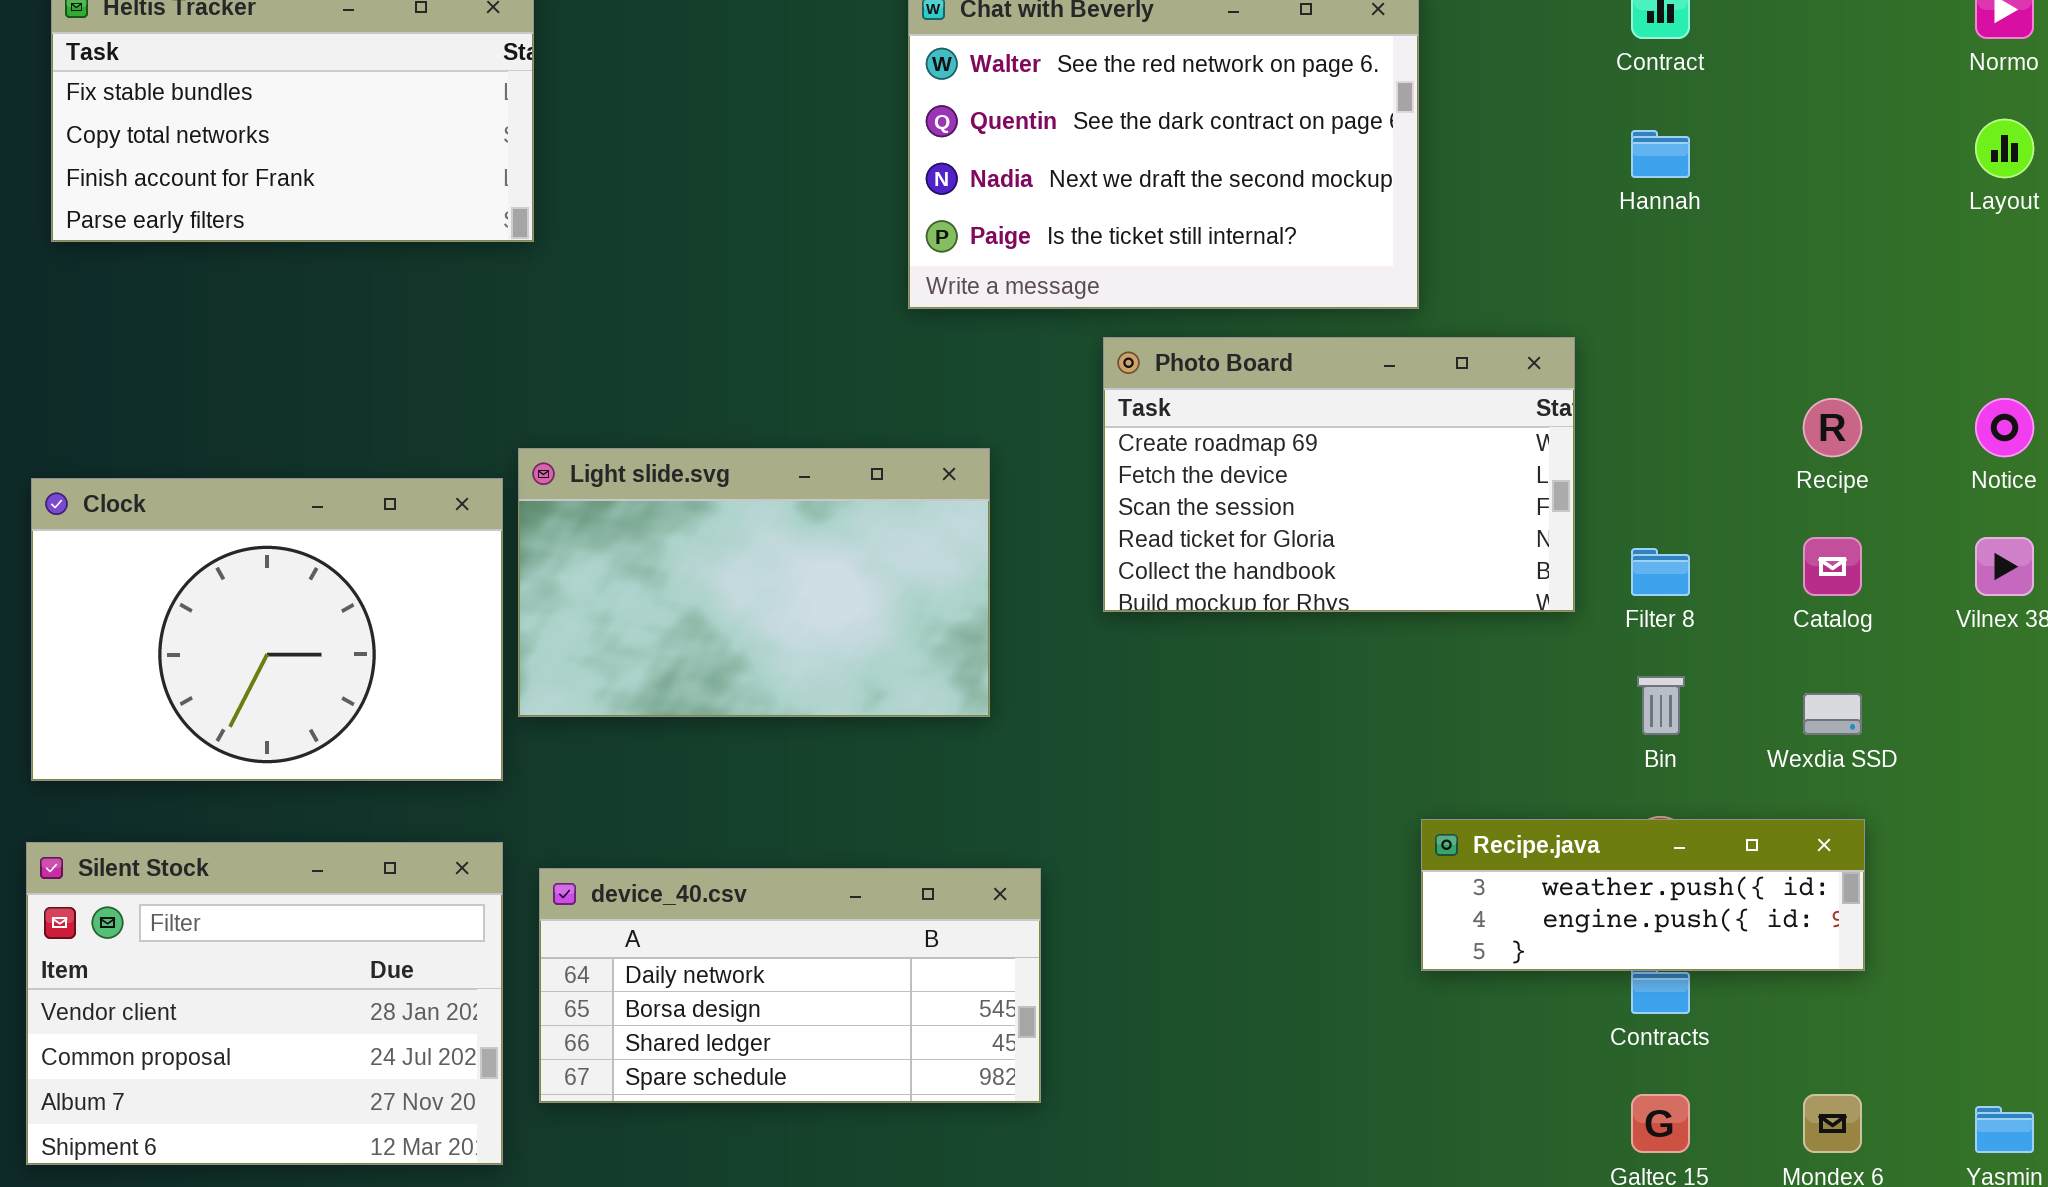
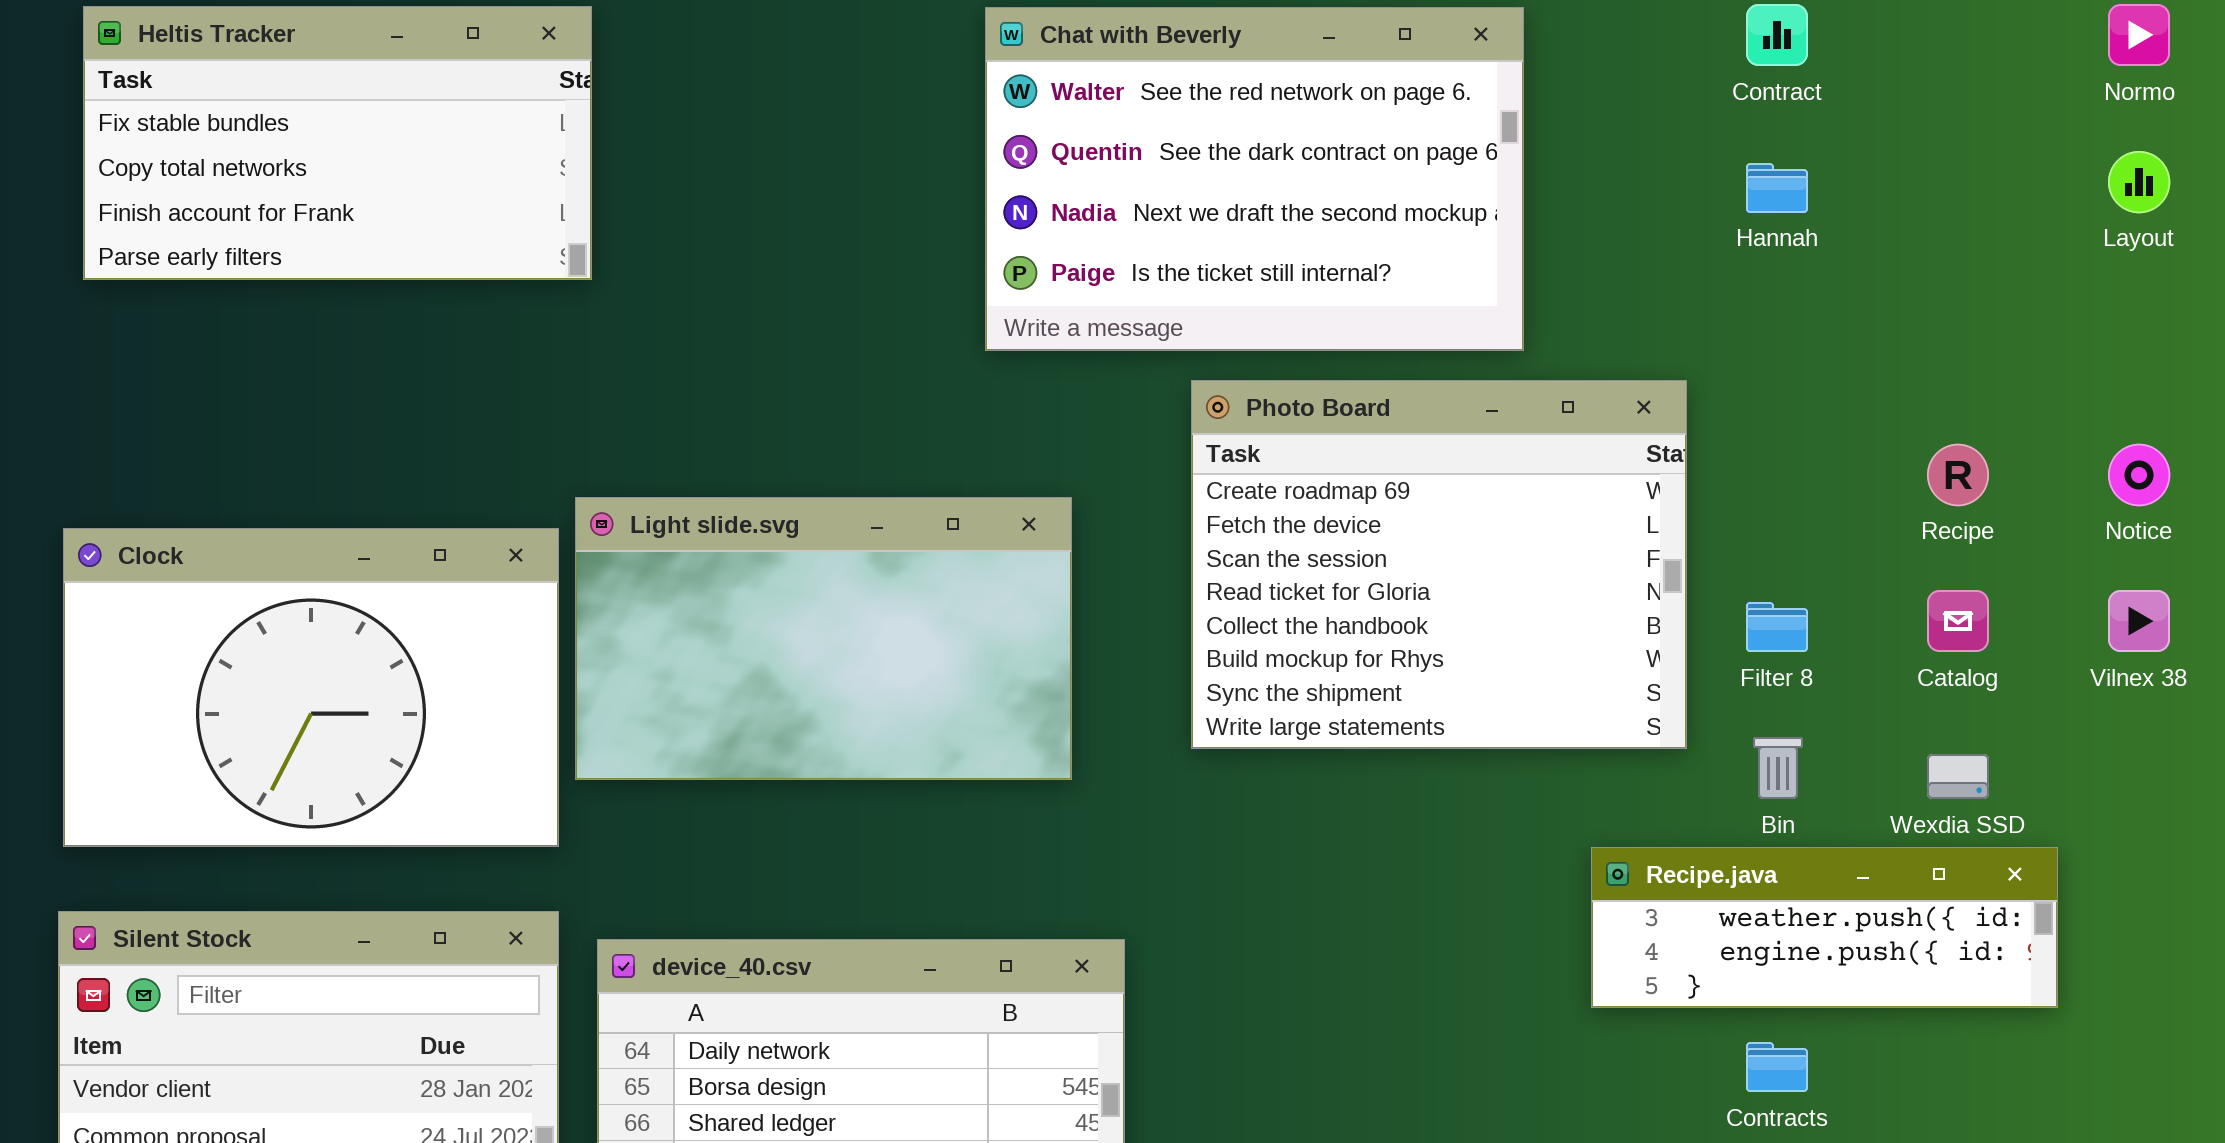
Photo Board: [1103,337,1575,612] -> [1191,380,1687,749], resized
Recipe.java: [1421,819,1865,971] -> [1591,847,2058,1008], moved

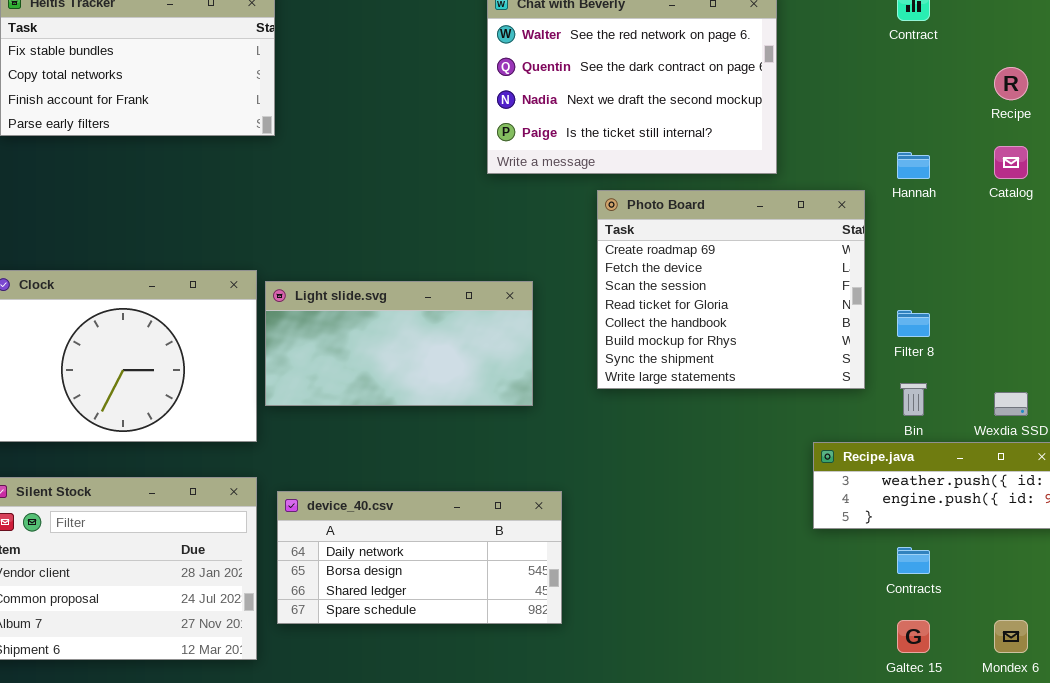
Hannah: [1746,163,1808,213] -> [897,152,930,179], moved
Recipe: [1927,444,1989,506] -> [994,67,1028,100], moved
Light slide.svg: [575,497,1072,780] -> [265,281,533,406], resized
Catalog: [1927,590,1989,652] -> [994,146,1028,179], moved

